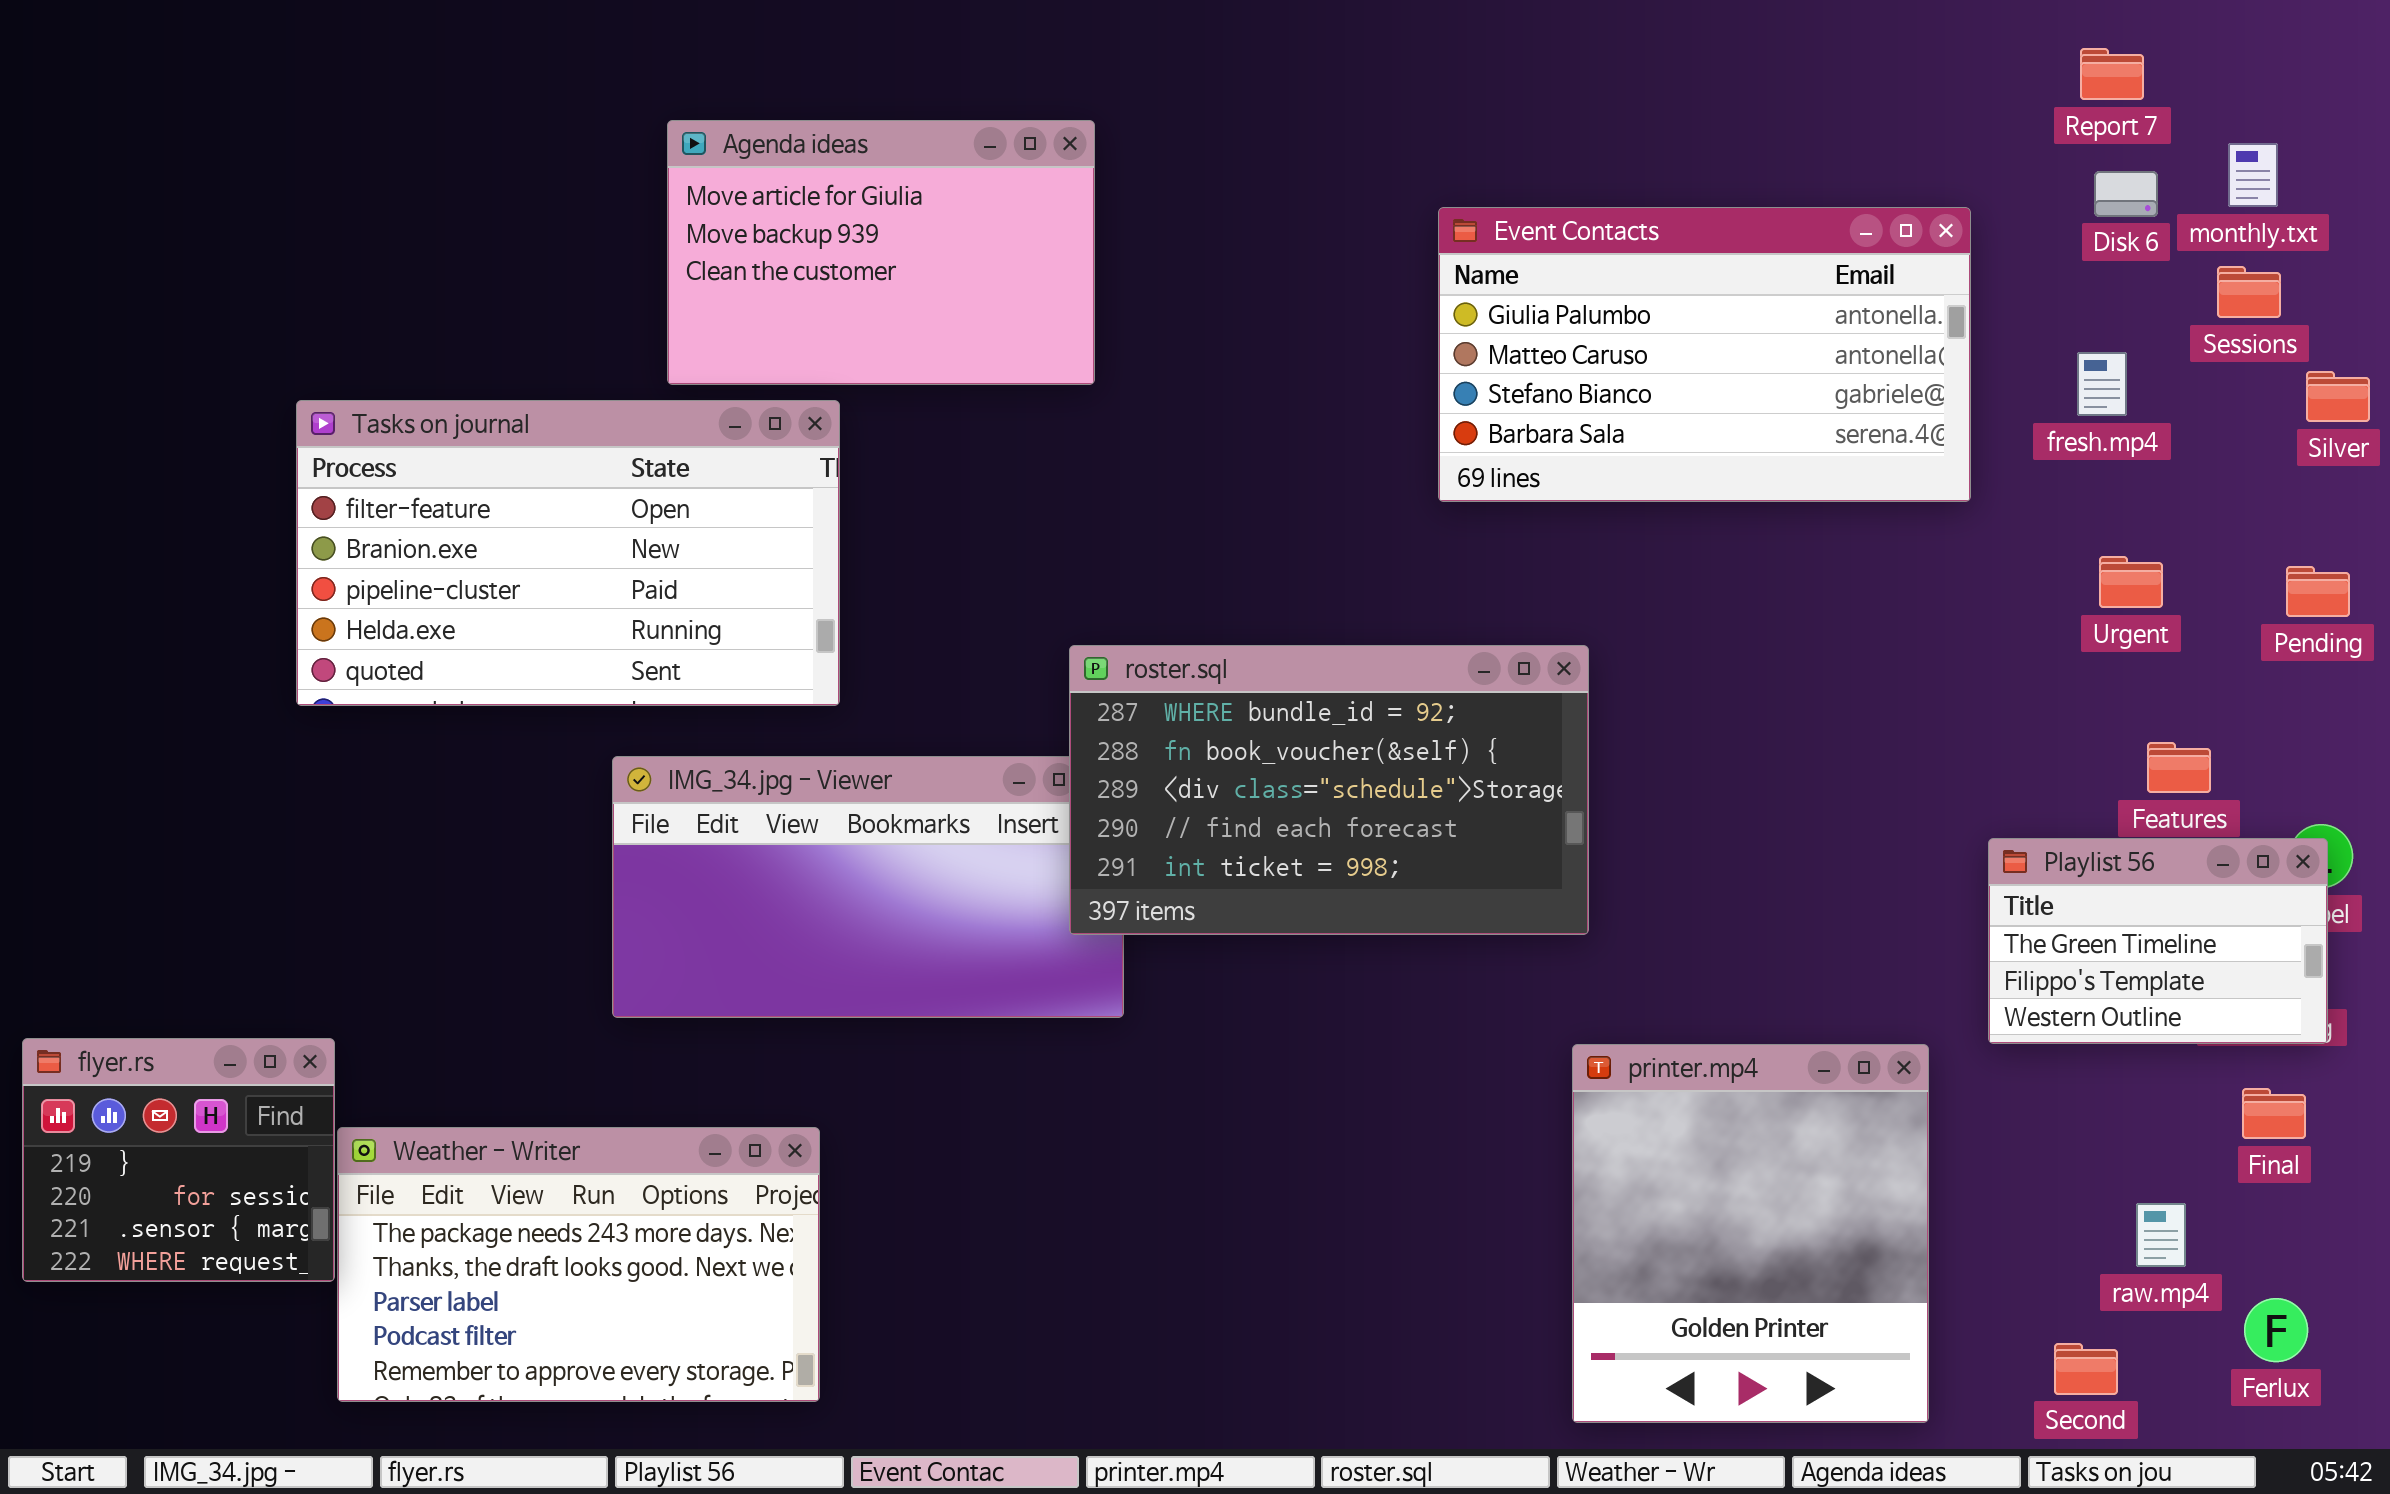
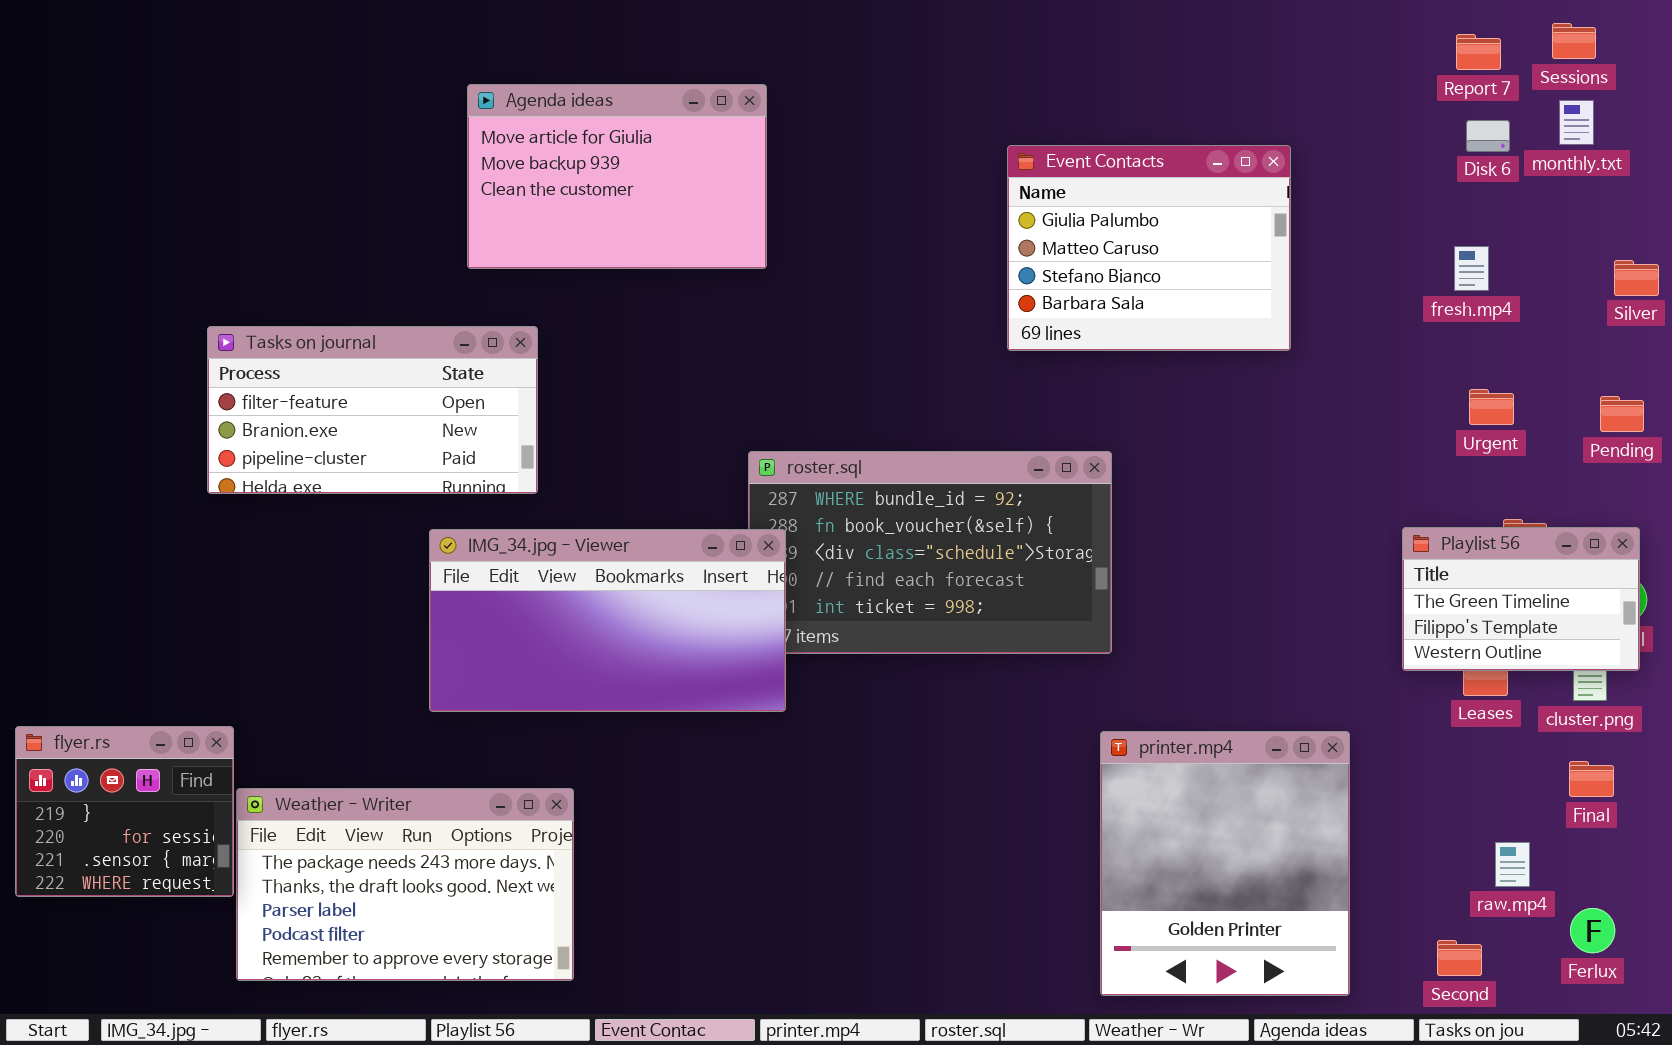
Event Contacts: [1438,207,1971,502] -> [1007,145,1291,351], resized
Sessions: [2217,266,2281,318] -> [1552,23,1596,59], moved
Tasks on journal: [296,400,840,706] -> [207,326,538,494], resized
IMG_34.jpg - Viewer: [612,756,1124,1018] -> [429,529,786,712], raised
Playlist 56: [1988,838,2328,1044] -> [1402,527,1640,671], moved

